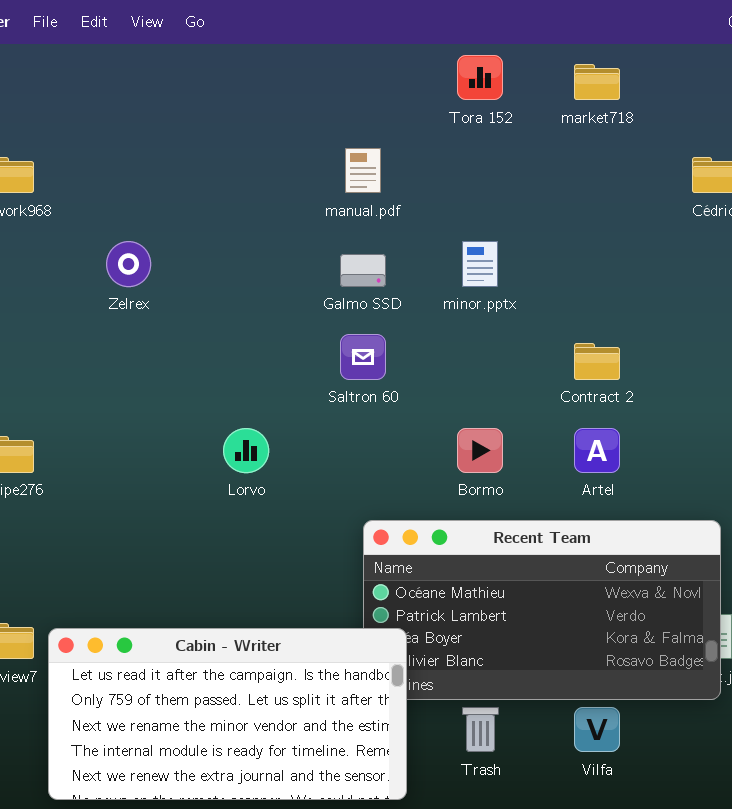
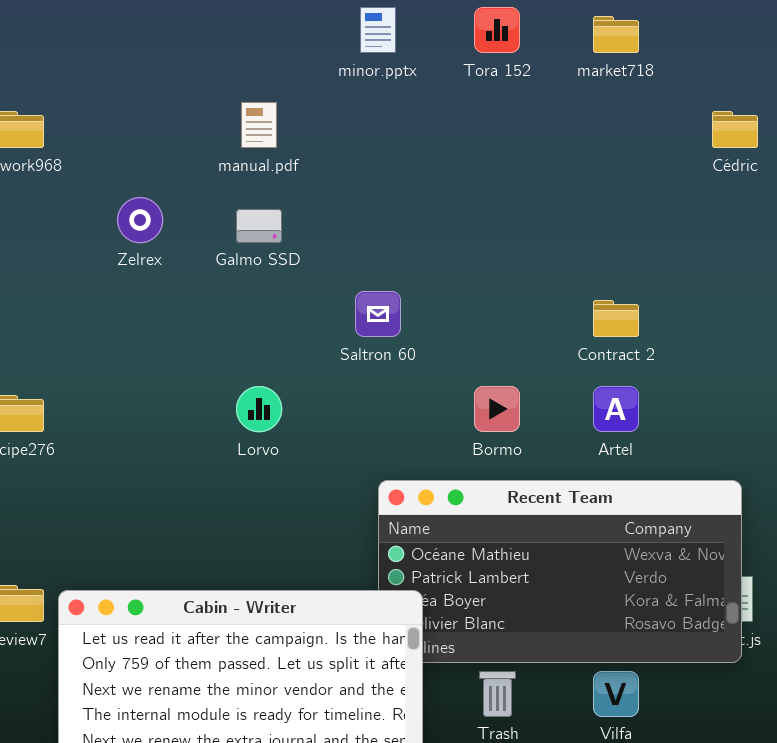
manual.pdf: [345,148,381,193] -> [241,102,277,148], moved
minor.pptx: [462,241,498,287] -> [360,7,396,53], moved
Galmo SSD: [340,254,386,287] -> [236,209,282,243], moved

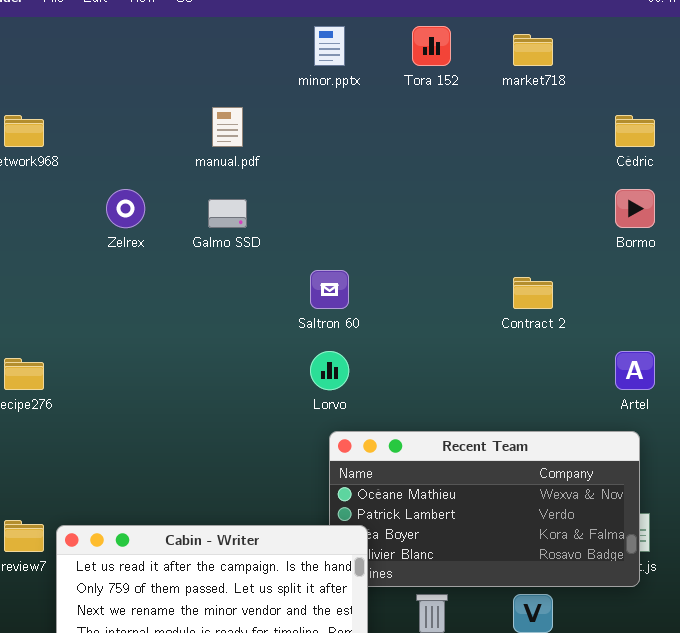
Lorvo: [236,386,282,432] -> [310,351,349,390], moved
Bormo: [474,386,520,432] -> [615,189,655,228], moved
Artel: [593,386,639,432] -> [615,351,655,390], moved

